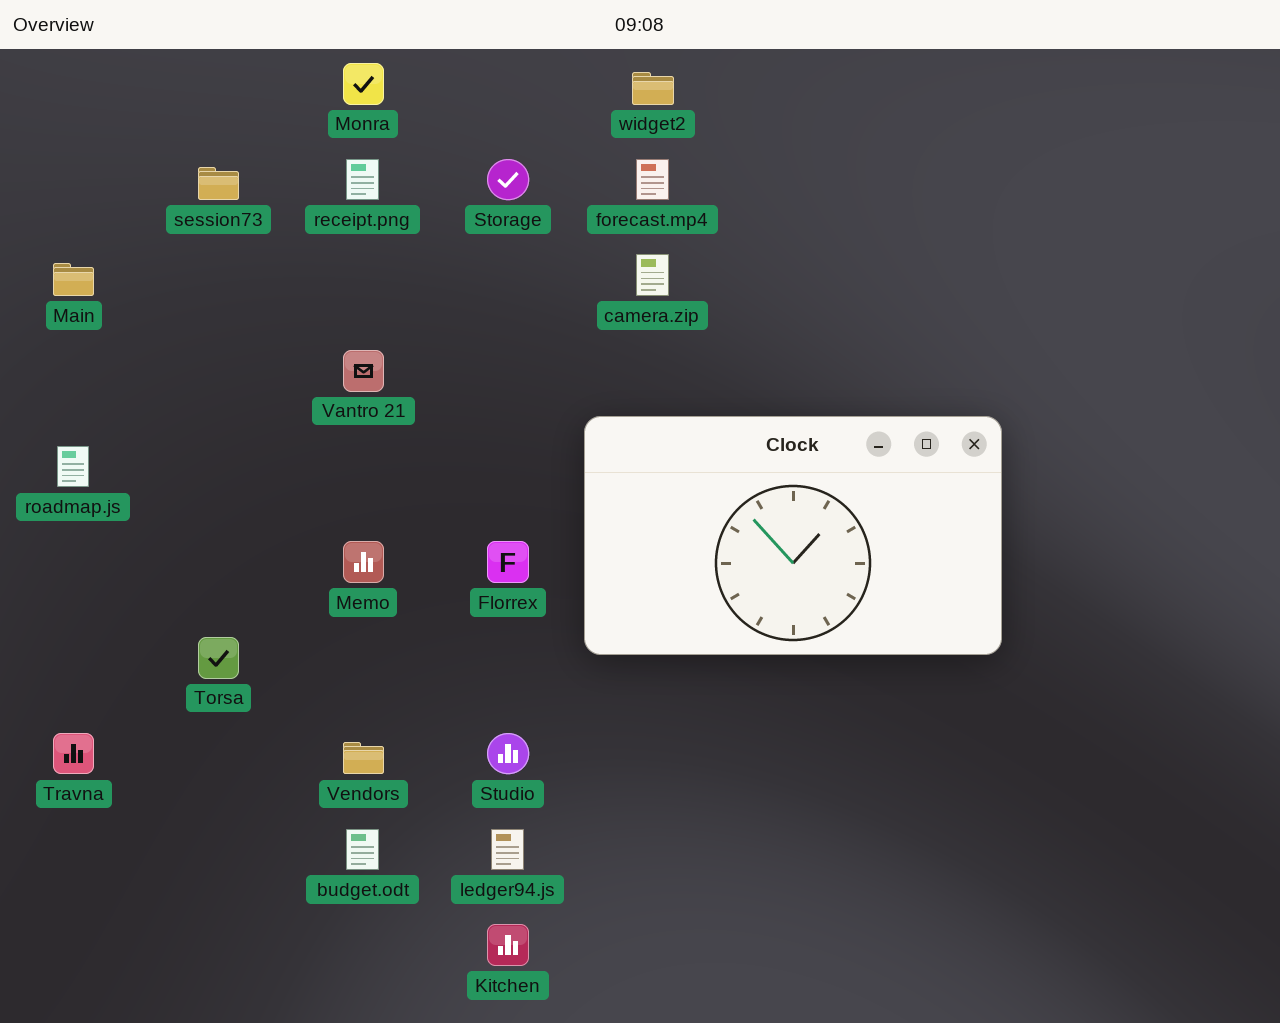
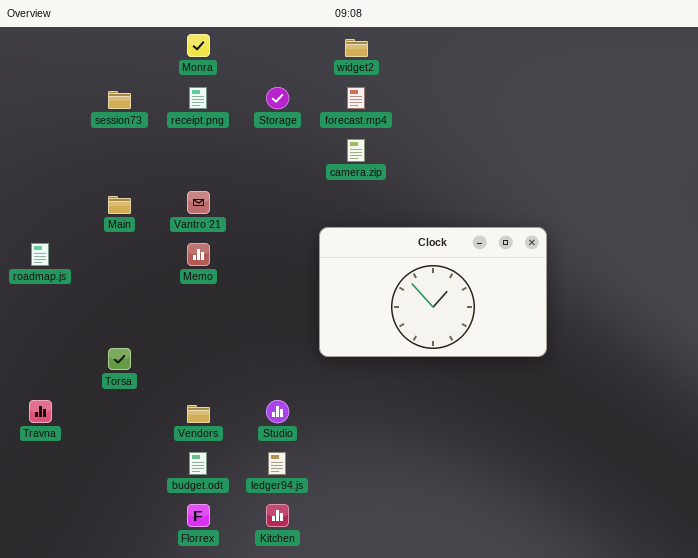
Main: [53,263,94,296] -> [108,196,131,214], moved
Memo: [343,541,384,583] -> [187,243,210,266], moved
Florrex: [487,541,529,583] -> [187,504,210,527], moved

